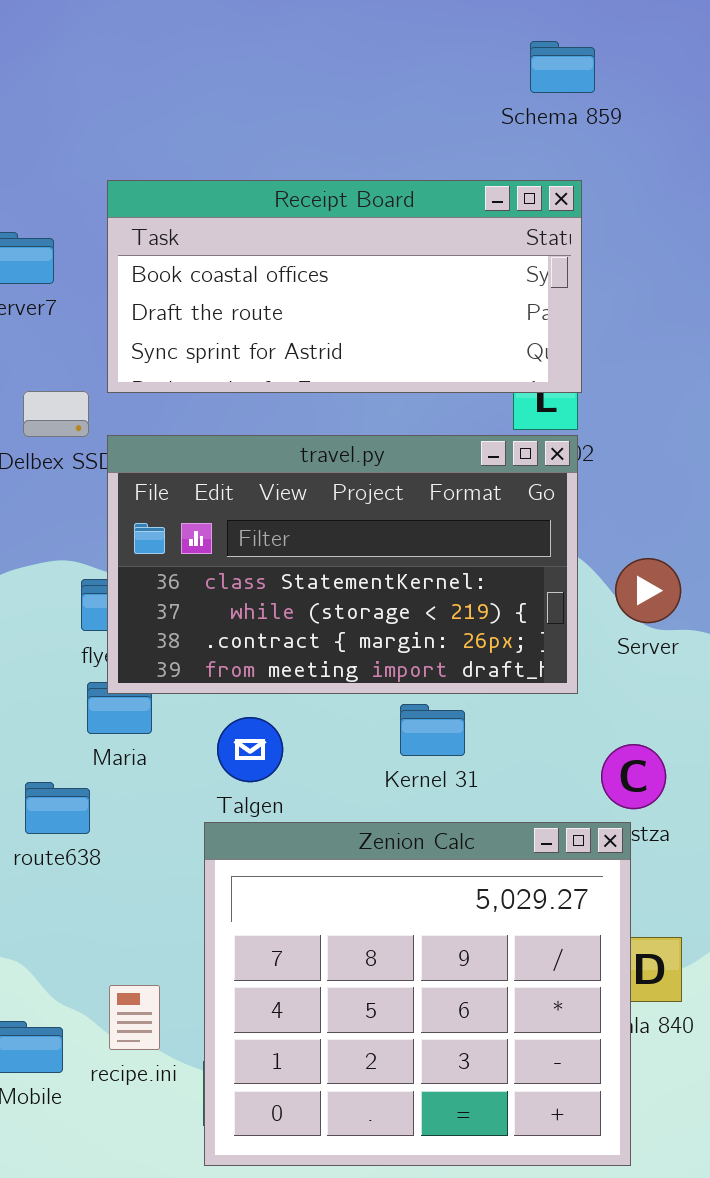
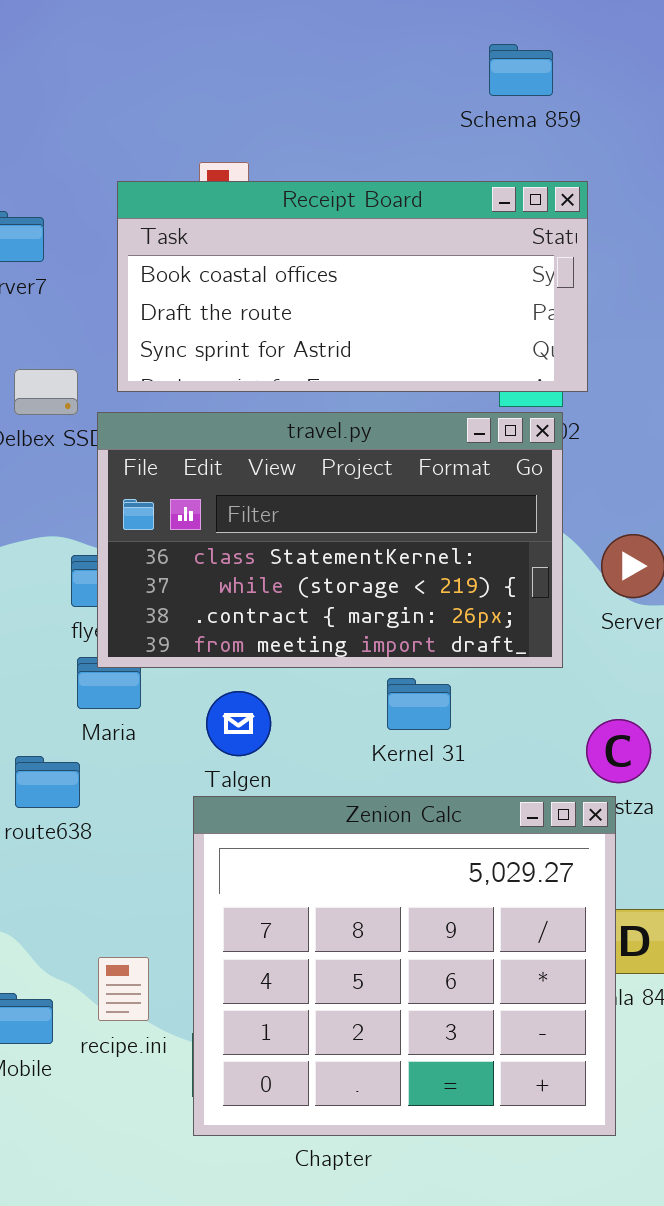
Schema 859: [530,41,595,93] -> [489,44,553,96], moved
Receipt Board: [107,180,582,393] -> [117,181,588,392], moved

